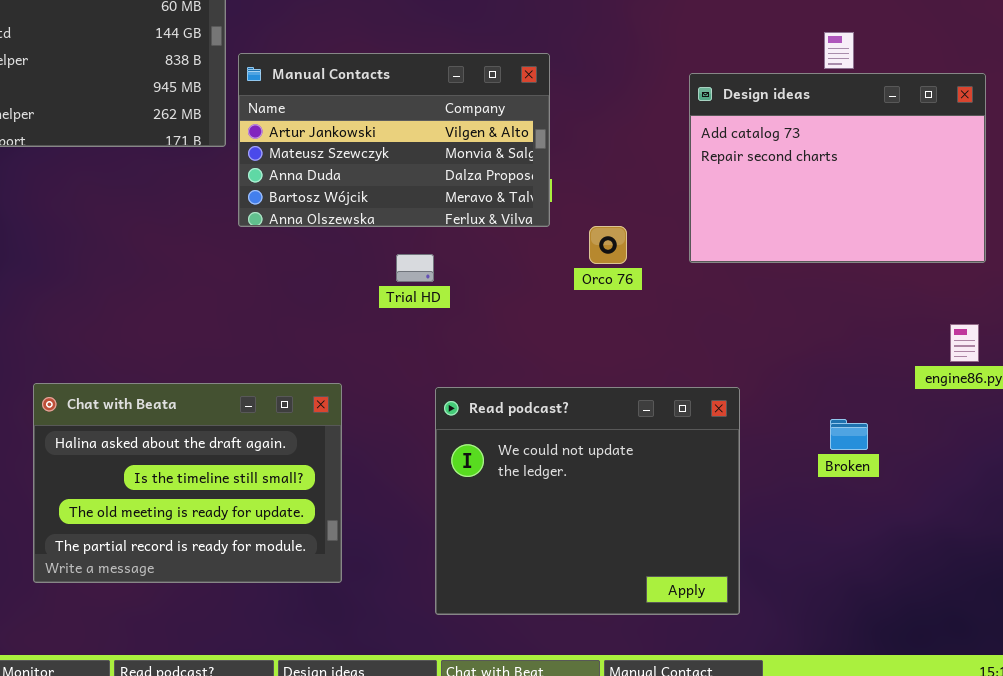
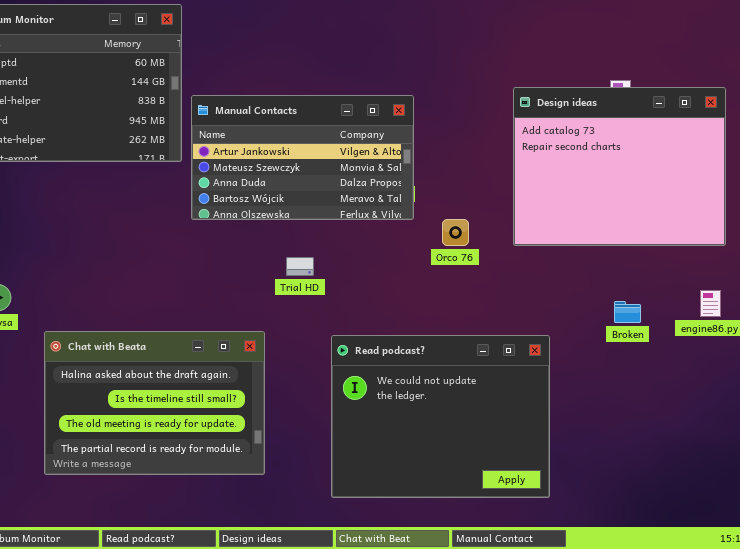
Design ideas: [689,73,986,263] -> [513,87,726,246], resized
Trial HD: [396,254,434,282] -> [286,257,314,276], moved
Broken: [830,419,868,450] -> [614,301,641,323], moved

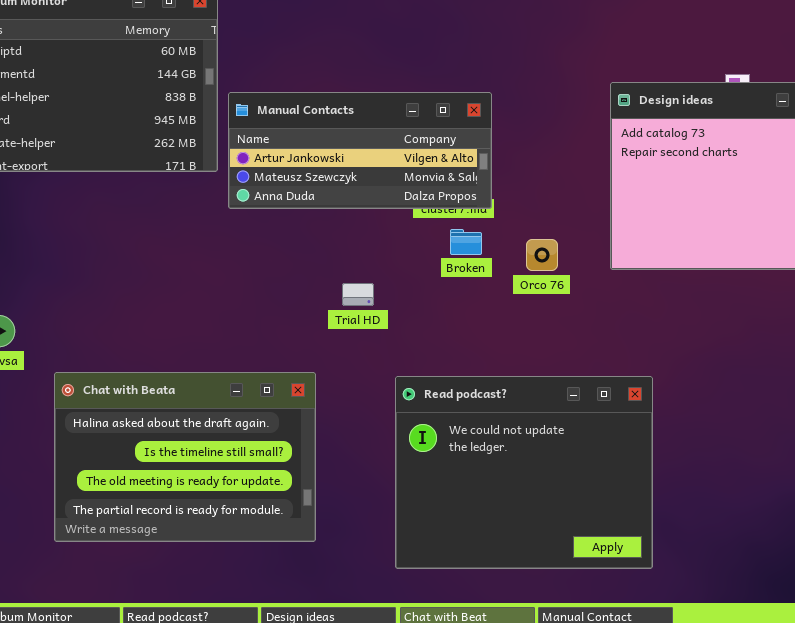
Manual Contacts: [191,95,414,220] -> [228,92,492,209], resized
Broken: [614,301,641,323] -> [450,229,482,255], moved

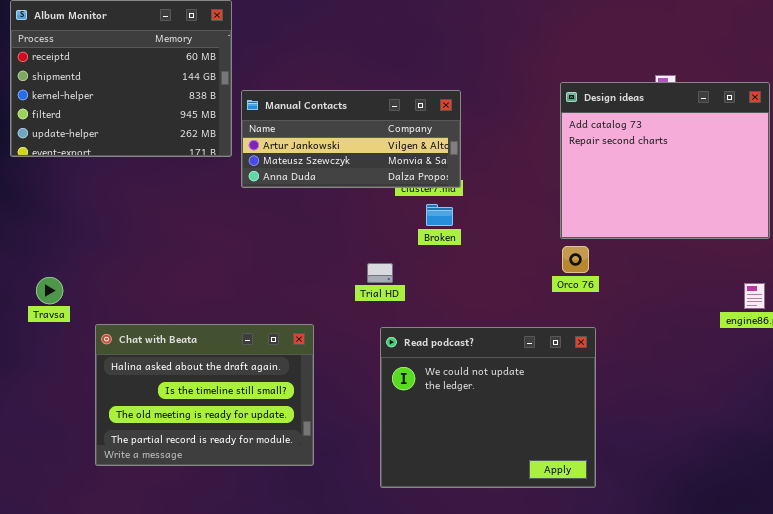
Orco 76: [526,239,558,271] -> [562,246,589,273], moved
Trial HD: [342,283,374,306] -> [367,263,393,283], moved

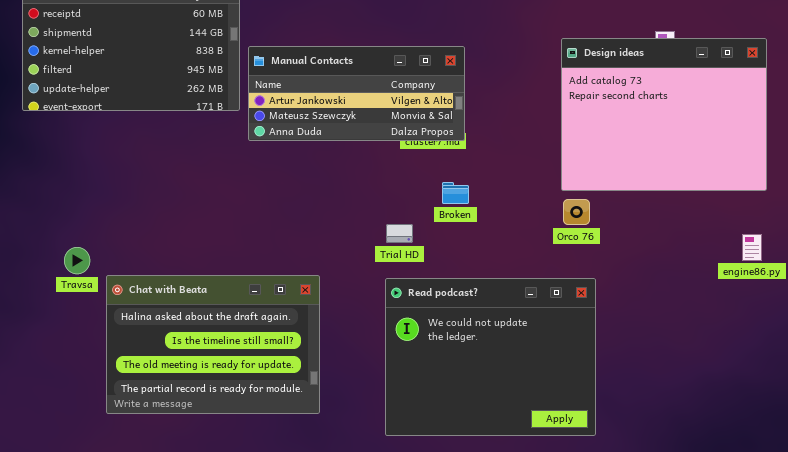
Broken: [426,204,453,226] -> [442,182,469,204], moved
Trial HD: [367,263,393,283] -> [386,224,413,243], moved
Travsa: [36,277,63,304] -> [64,247,90,274], moved

